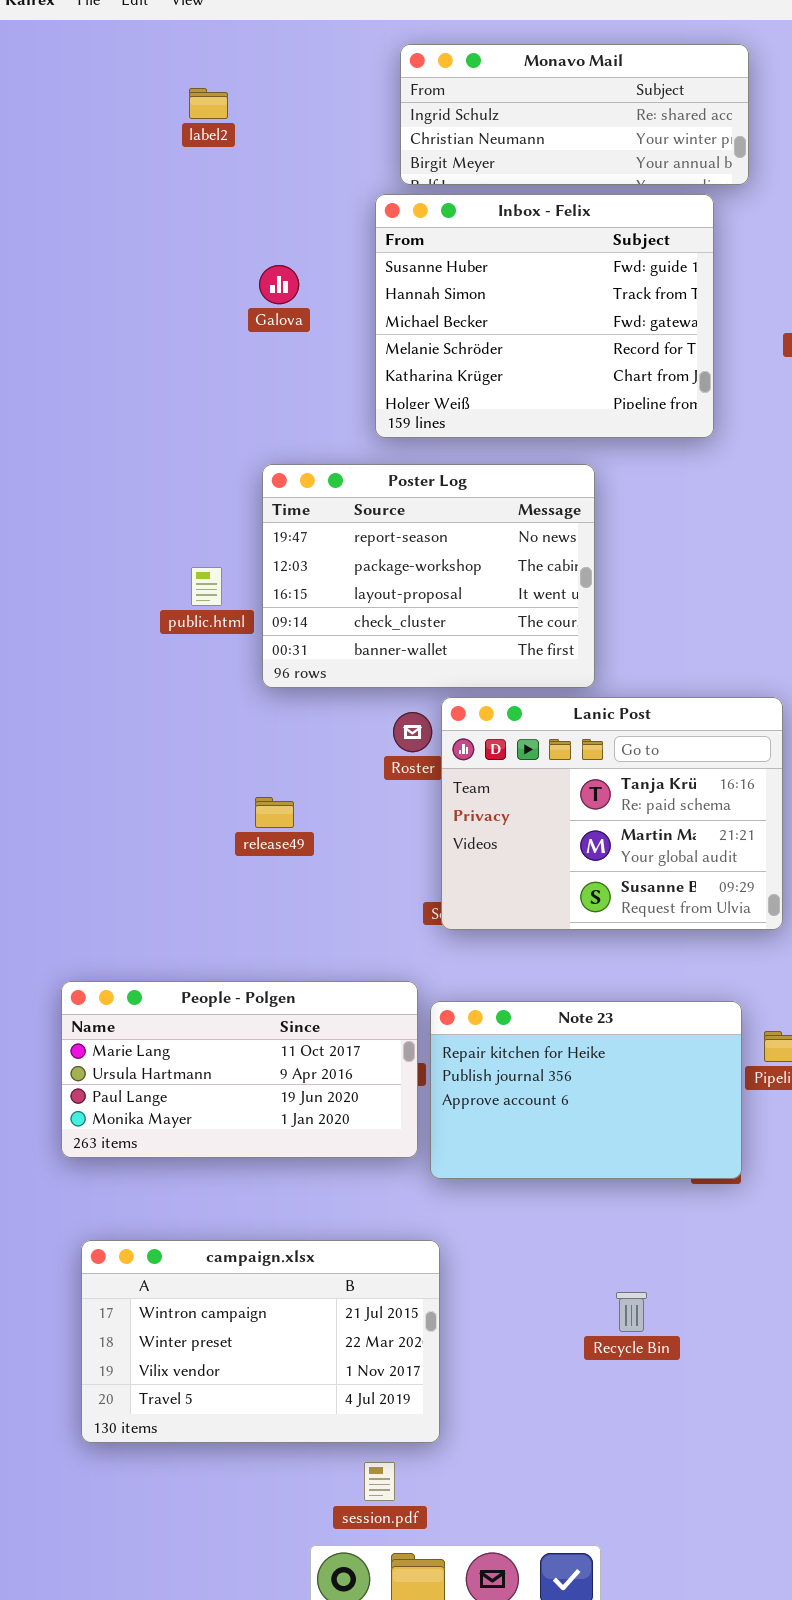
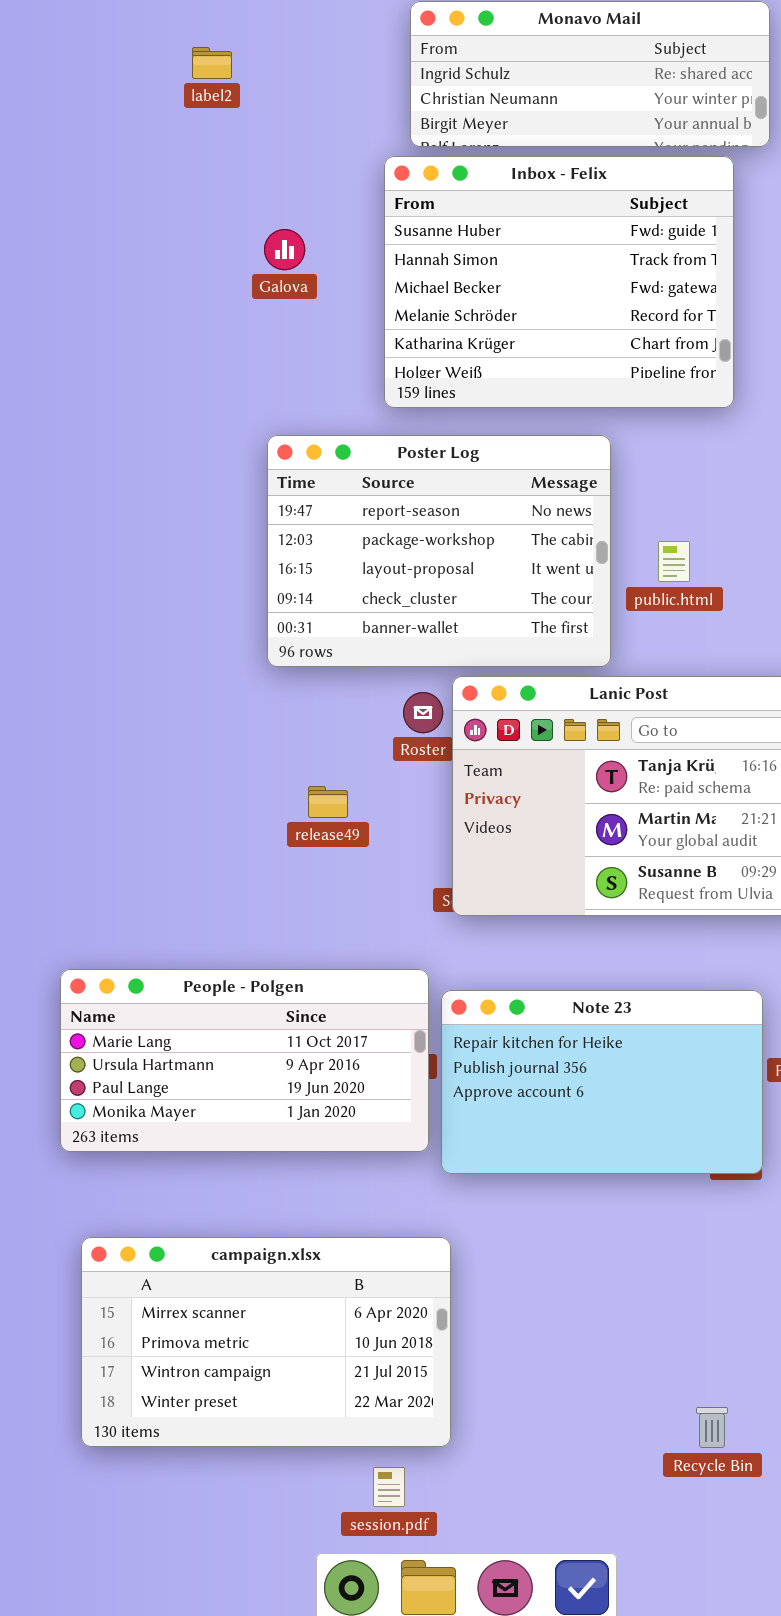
public.html: [191,567,222,606] -> [658,541,690,582], moved
release49: [255,797,294,828] -> [308,786,348,818], moved
campaign.xlsx: [81,1240,440,1443] -> [81,1237,451,1447], scrolled up 2 rows
Recycle Bin: [616,1292,647,1332] -> [696,1407,728,1448], moved

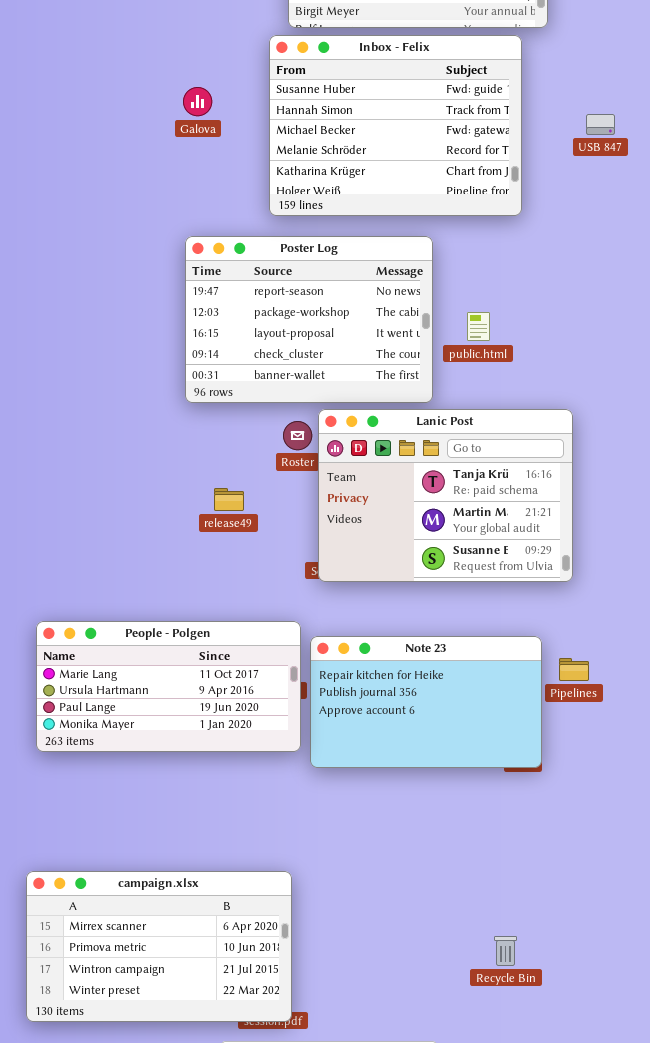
campaign.xlsx: [81,1237,451,1447] -> [26,871,292,1022], moved

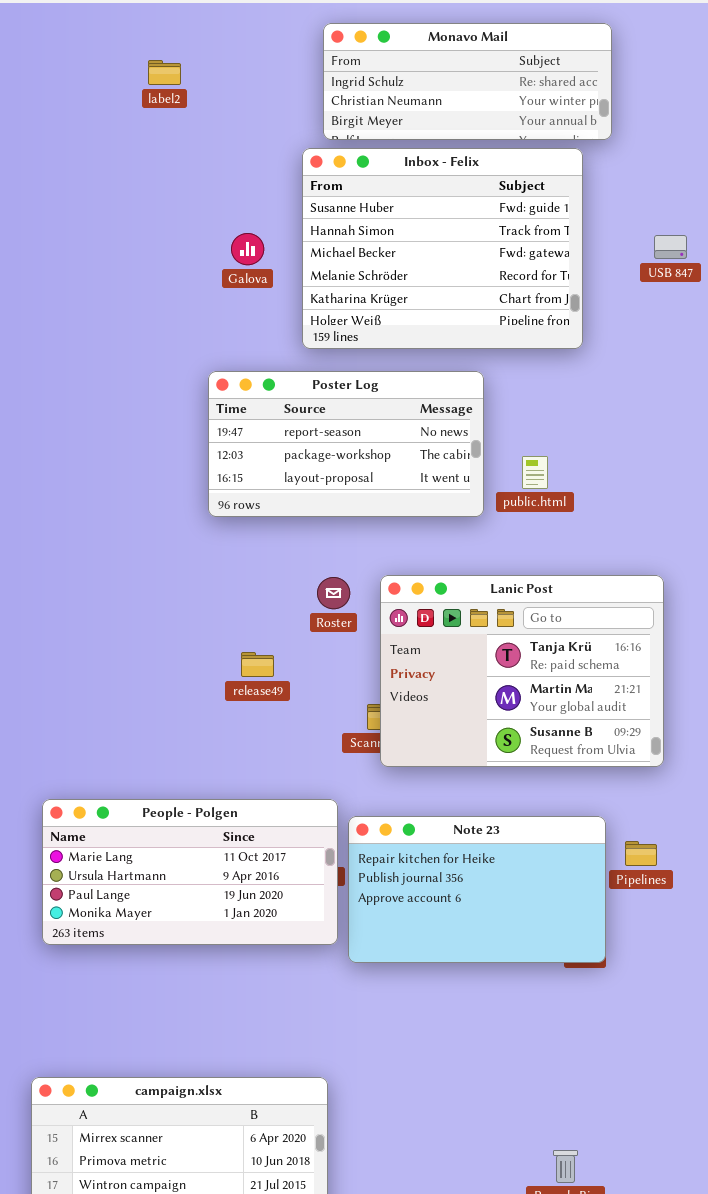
Galova: [183,87,212,116] -> [231,233,264,265], moved
Poster Log: [185,236,433,403] -> [208,371,484,517], resized
Lanic Post: [318,409,573,582] -> [380,575,664,767], moved

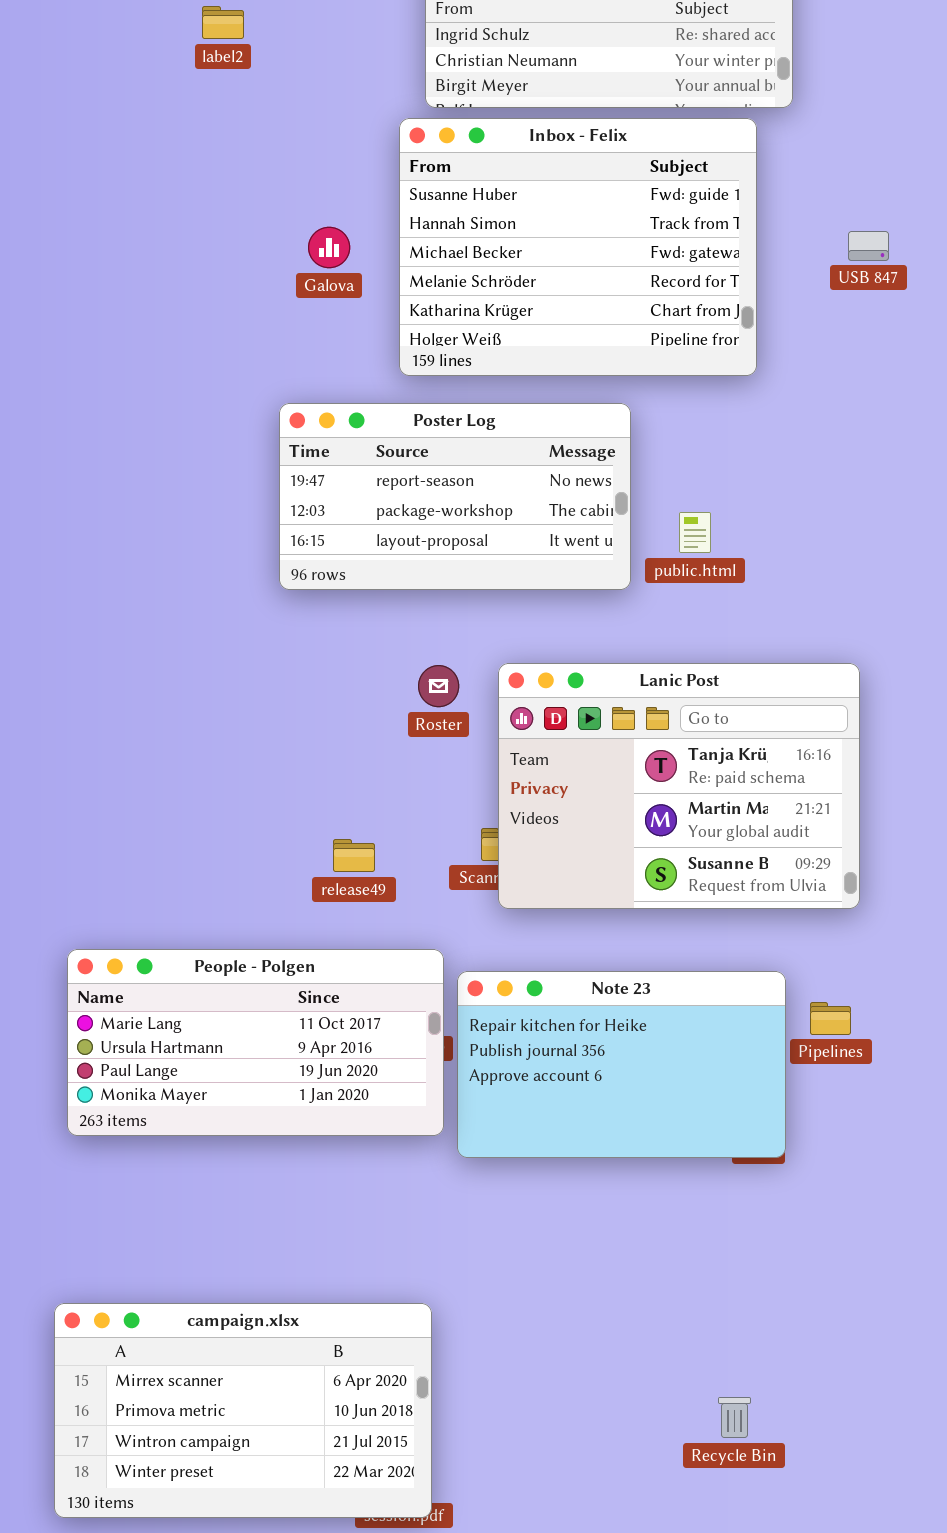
release49: [241,652,274,677] -> [333,839,375,872], moved

